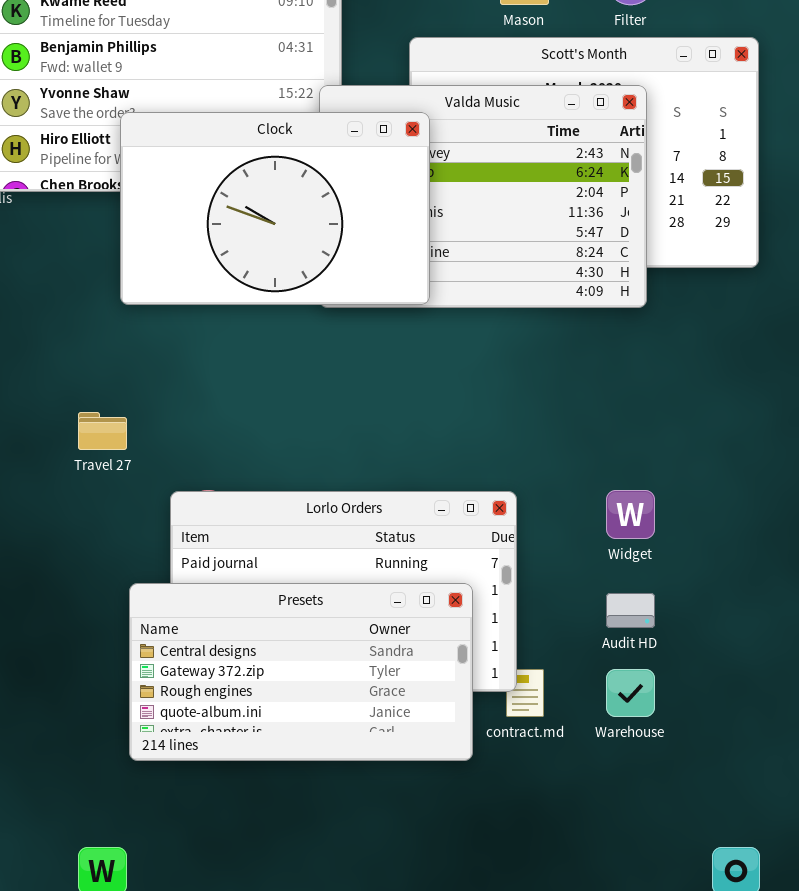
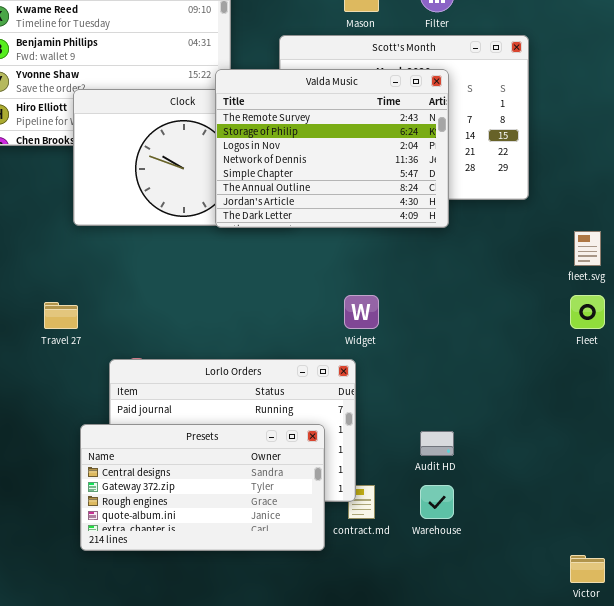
Valda Music: [319,85,647,308] -> [215,69,449,228], raised
Widget: [606,490,655,539] -> [344,295,379,329], moved

